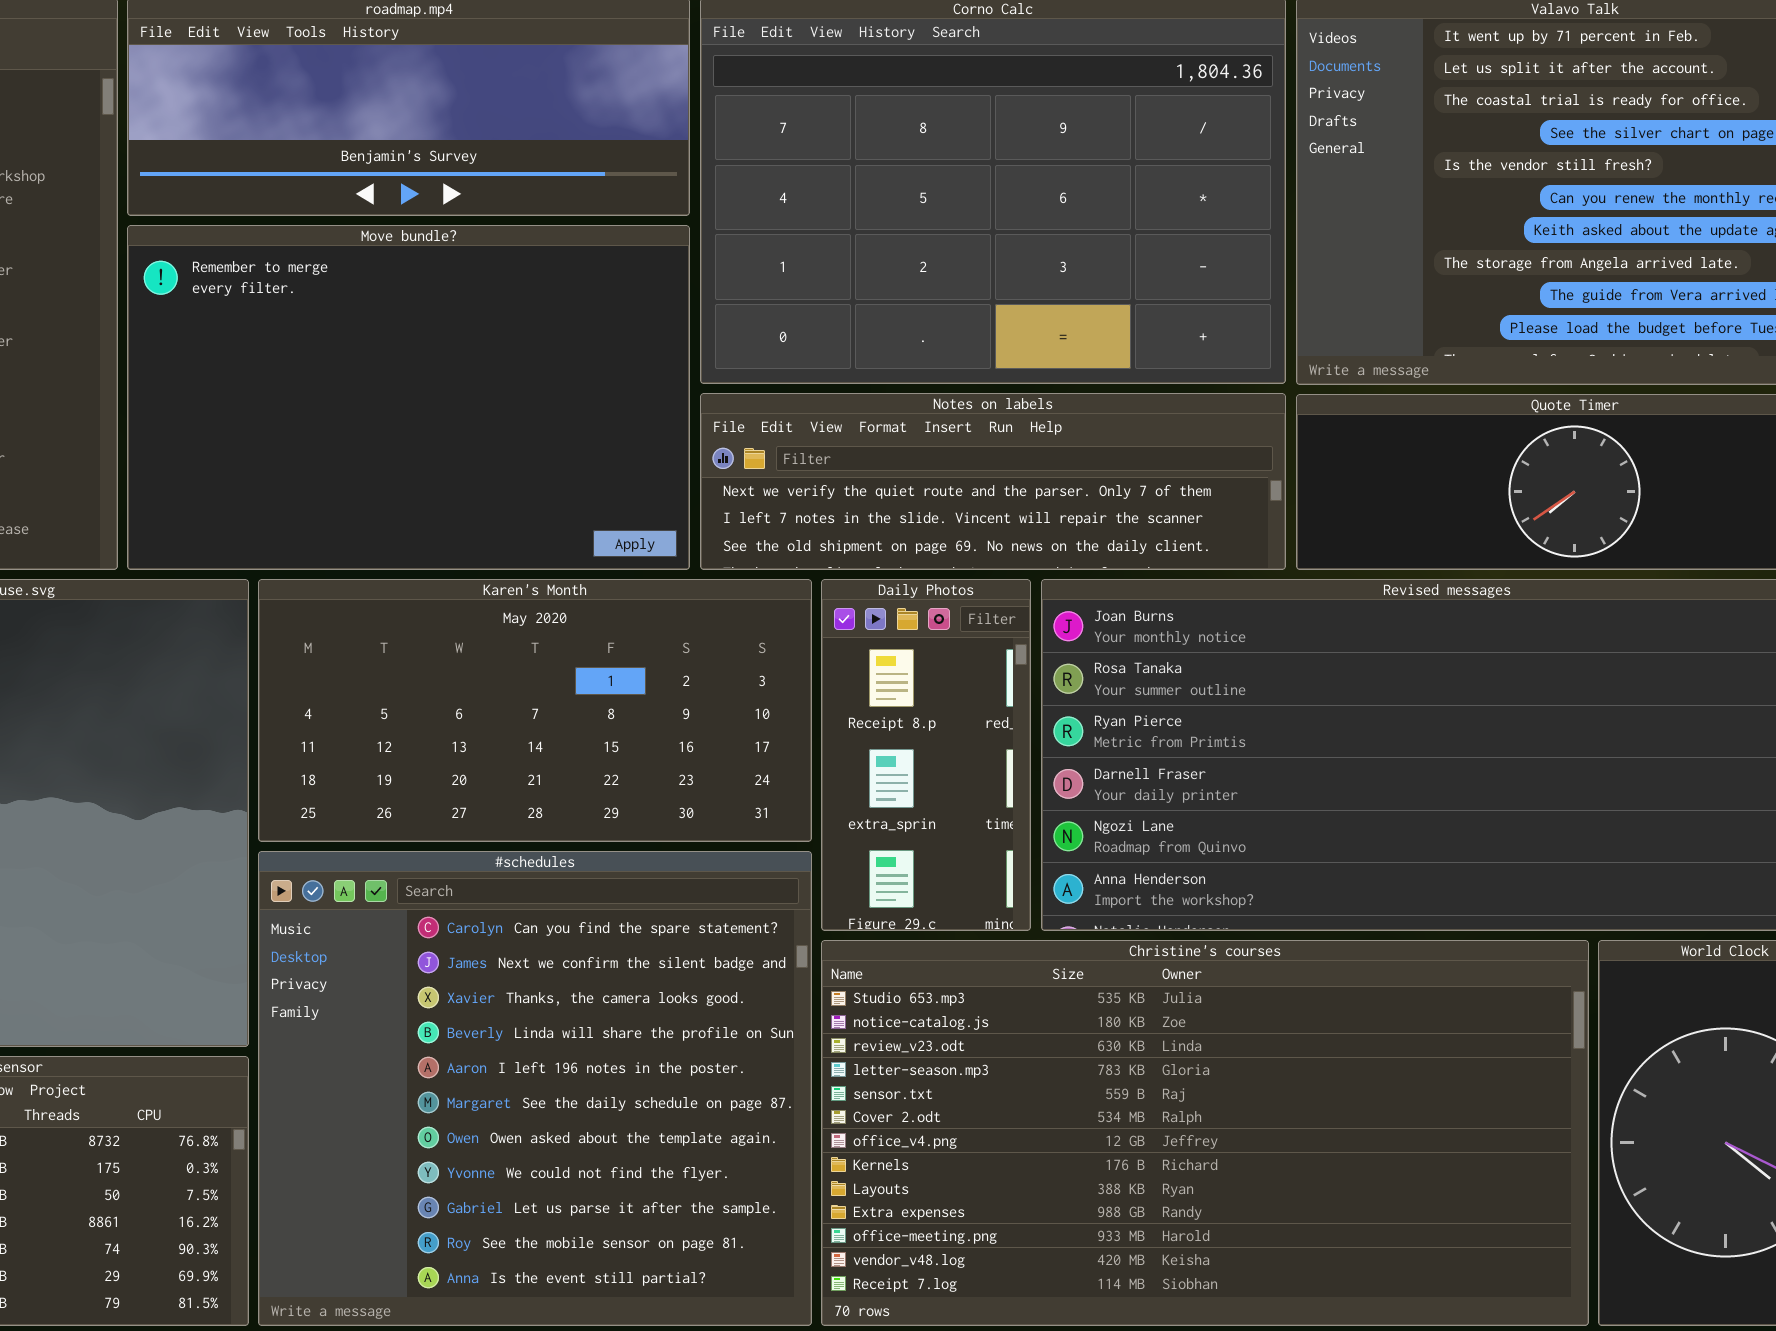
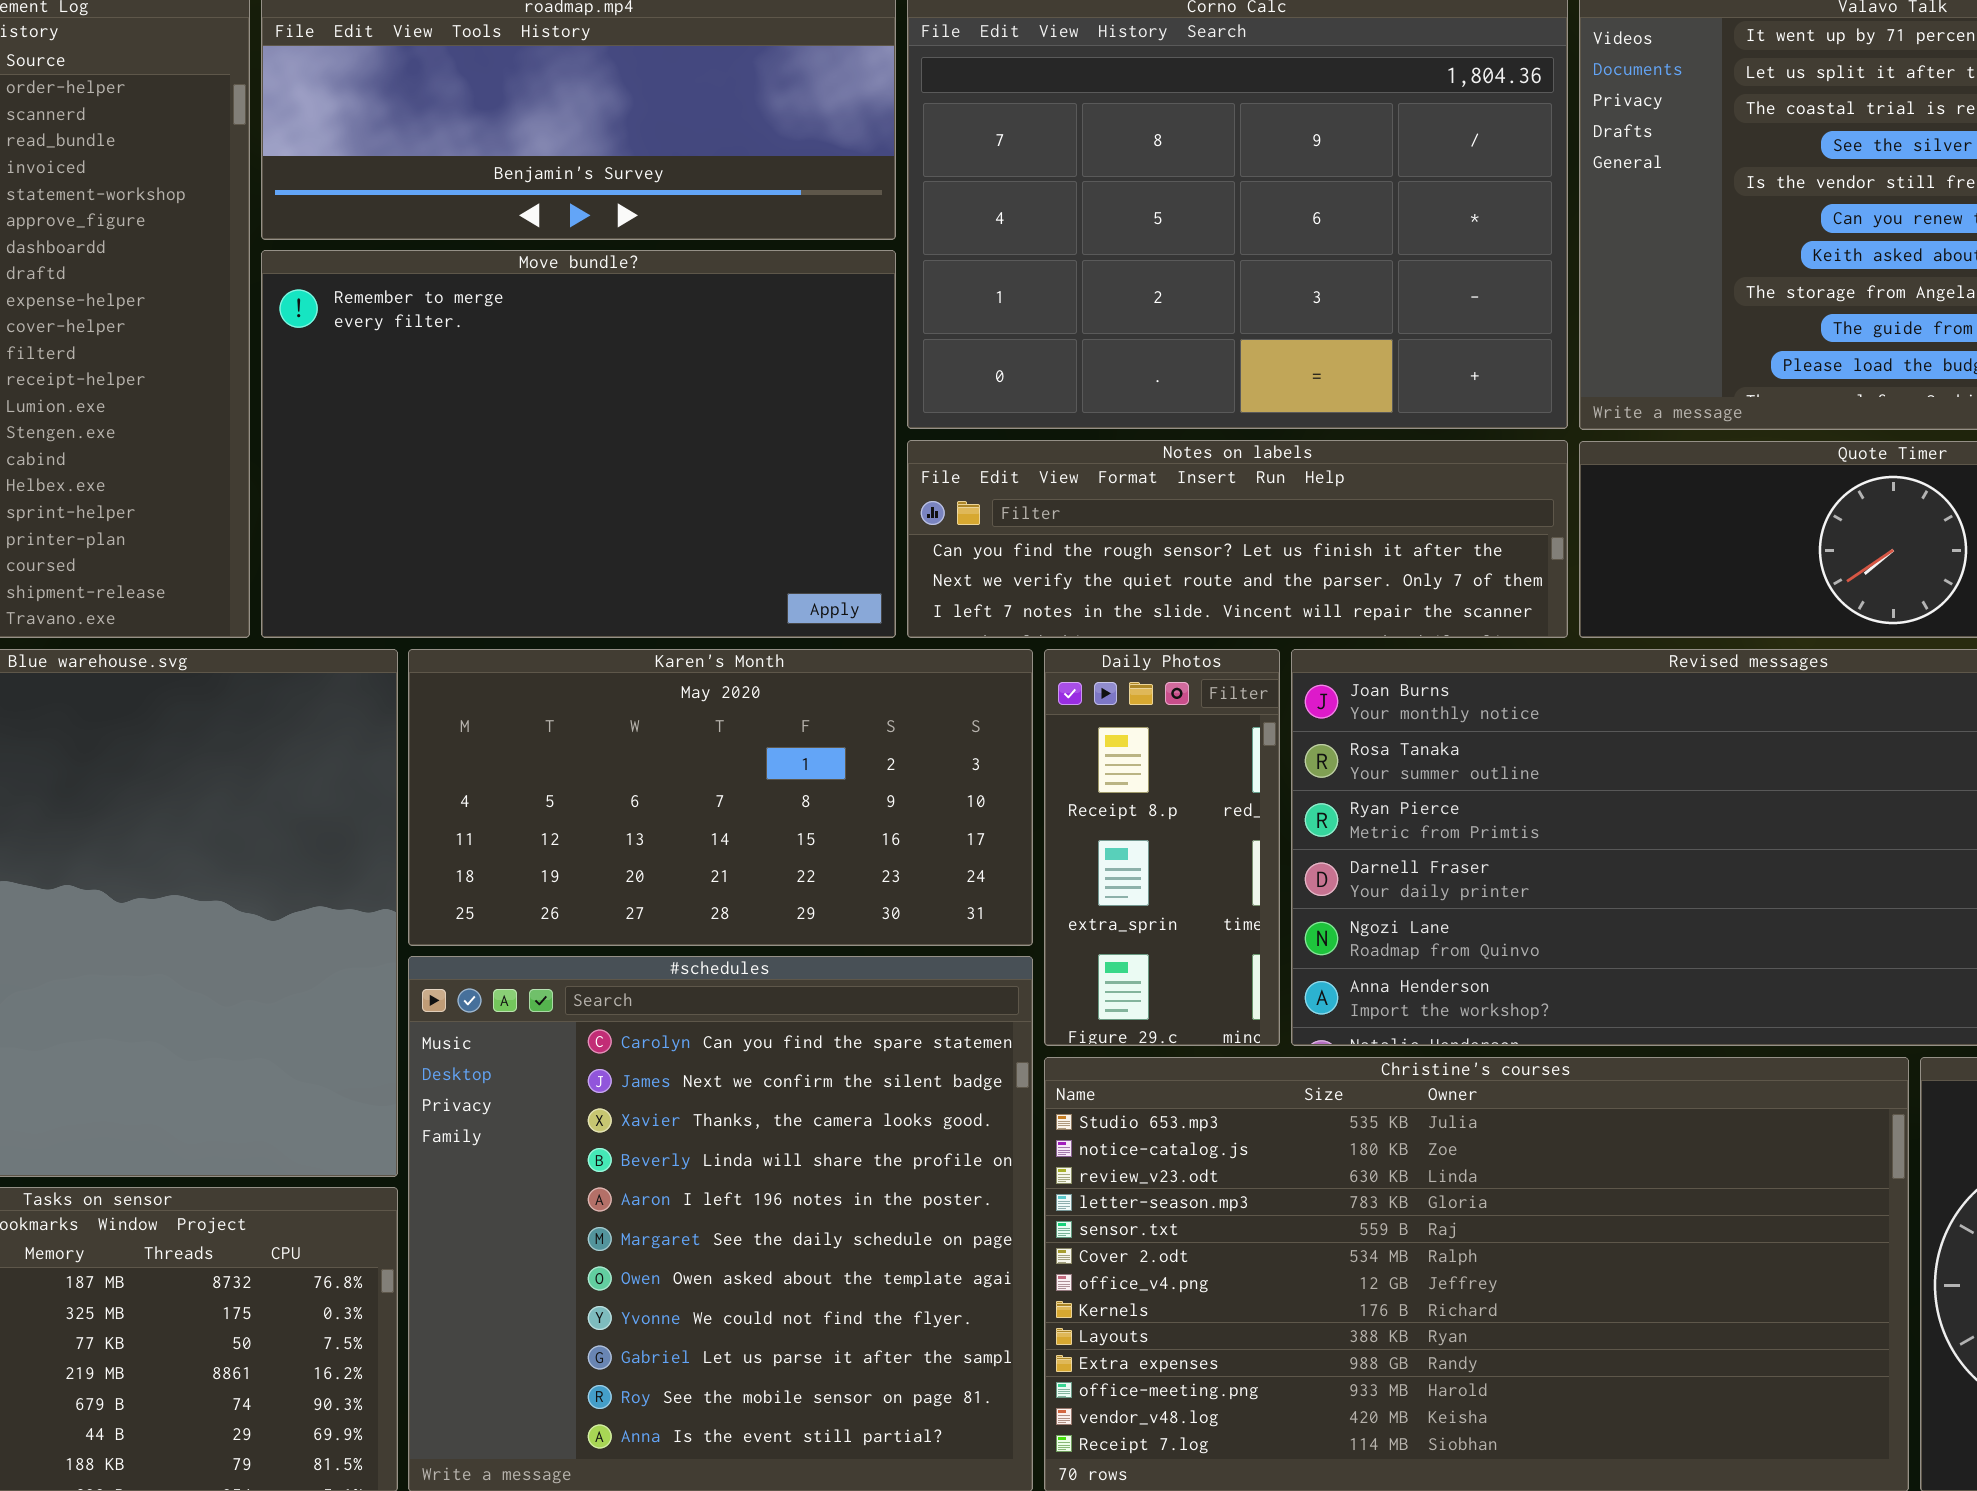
Notes on labels: [700,393,1286,570] -> [907,440,1568,638], scrolled up 1 row

